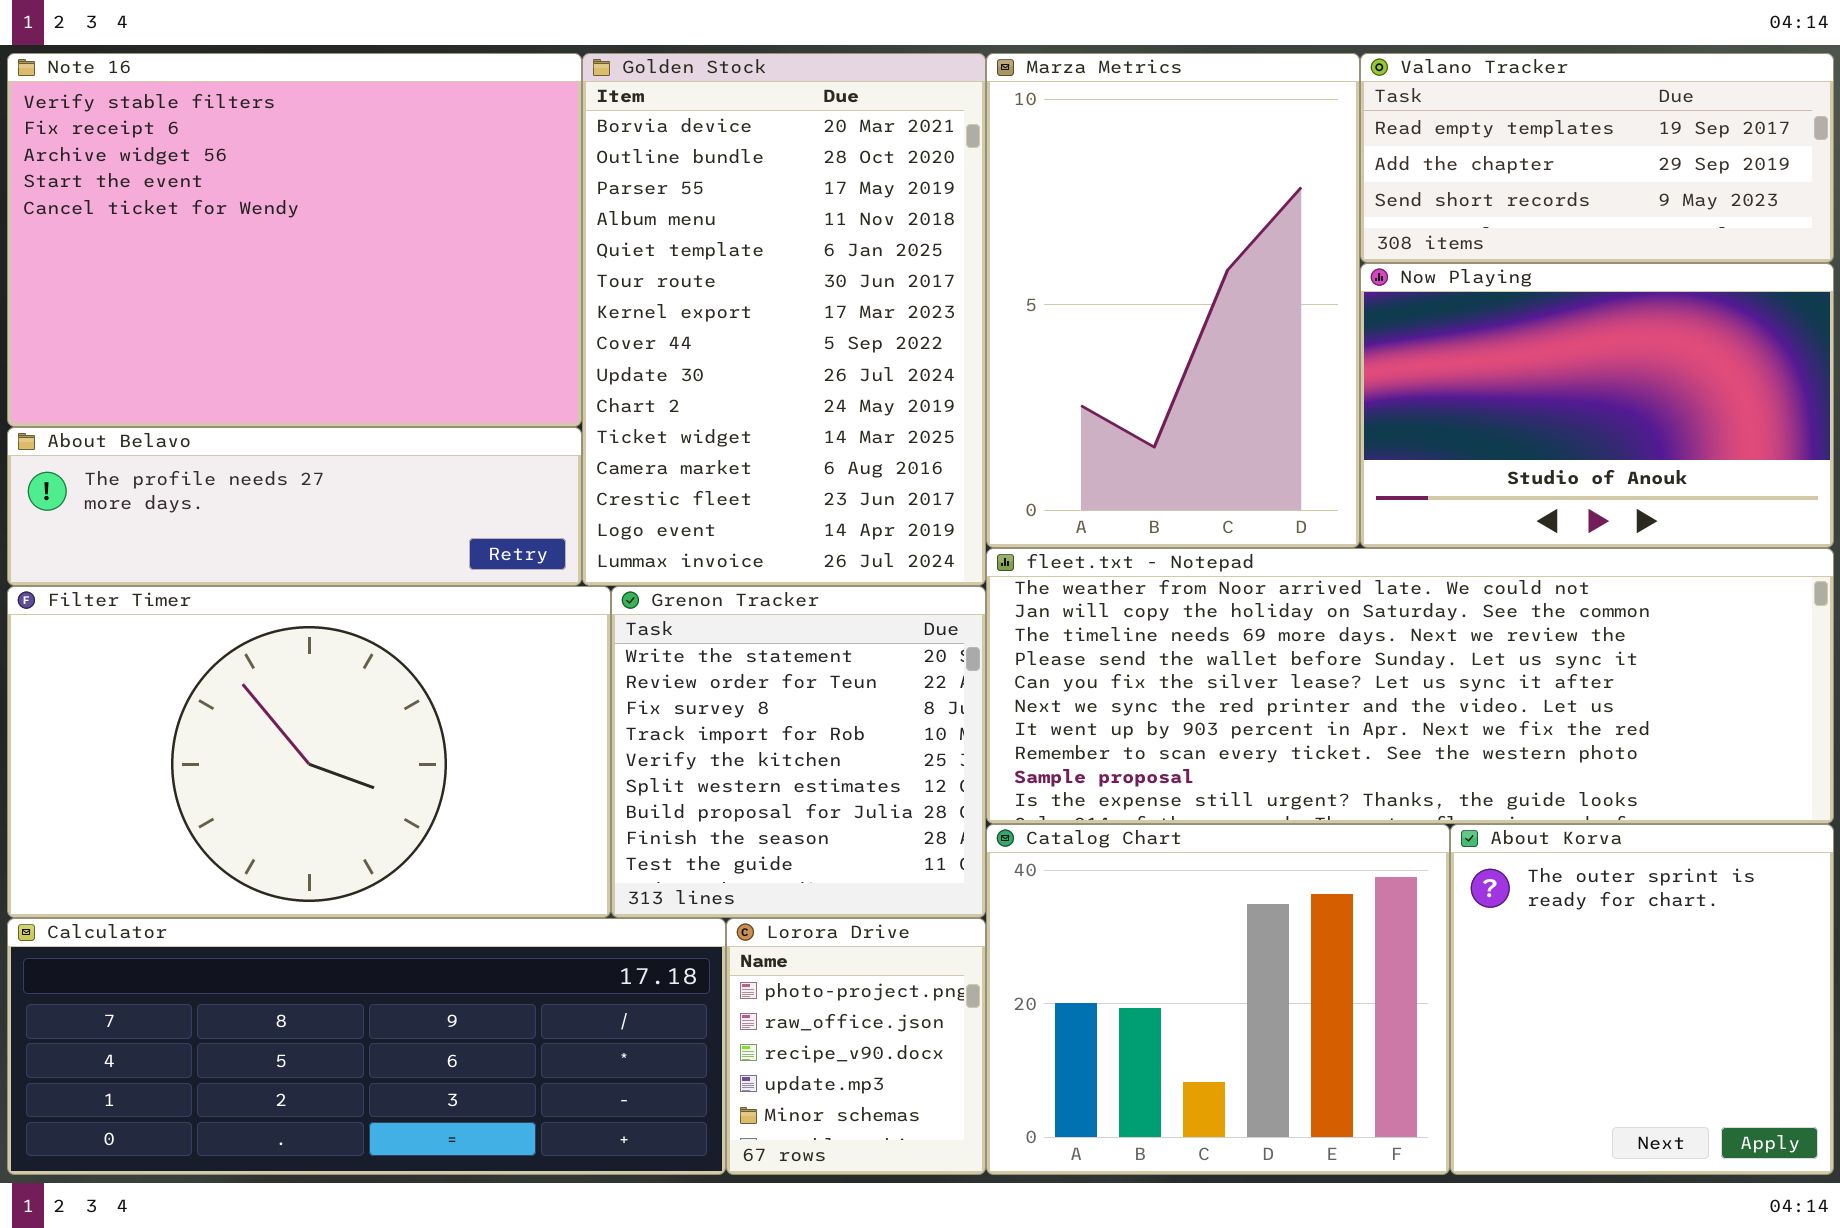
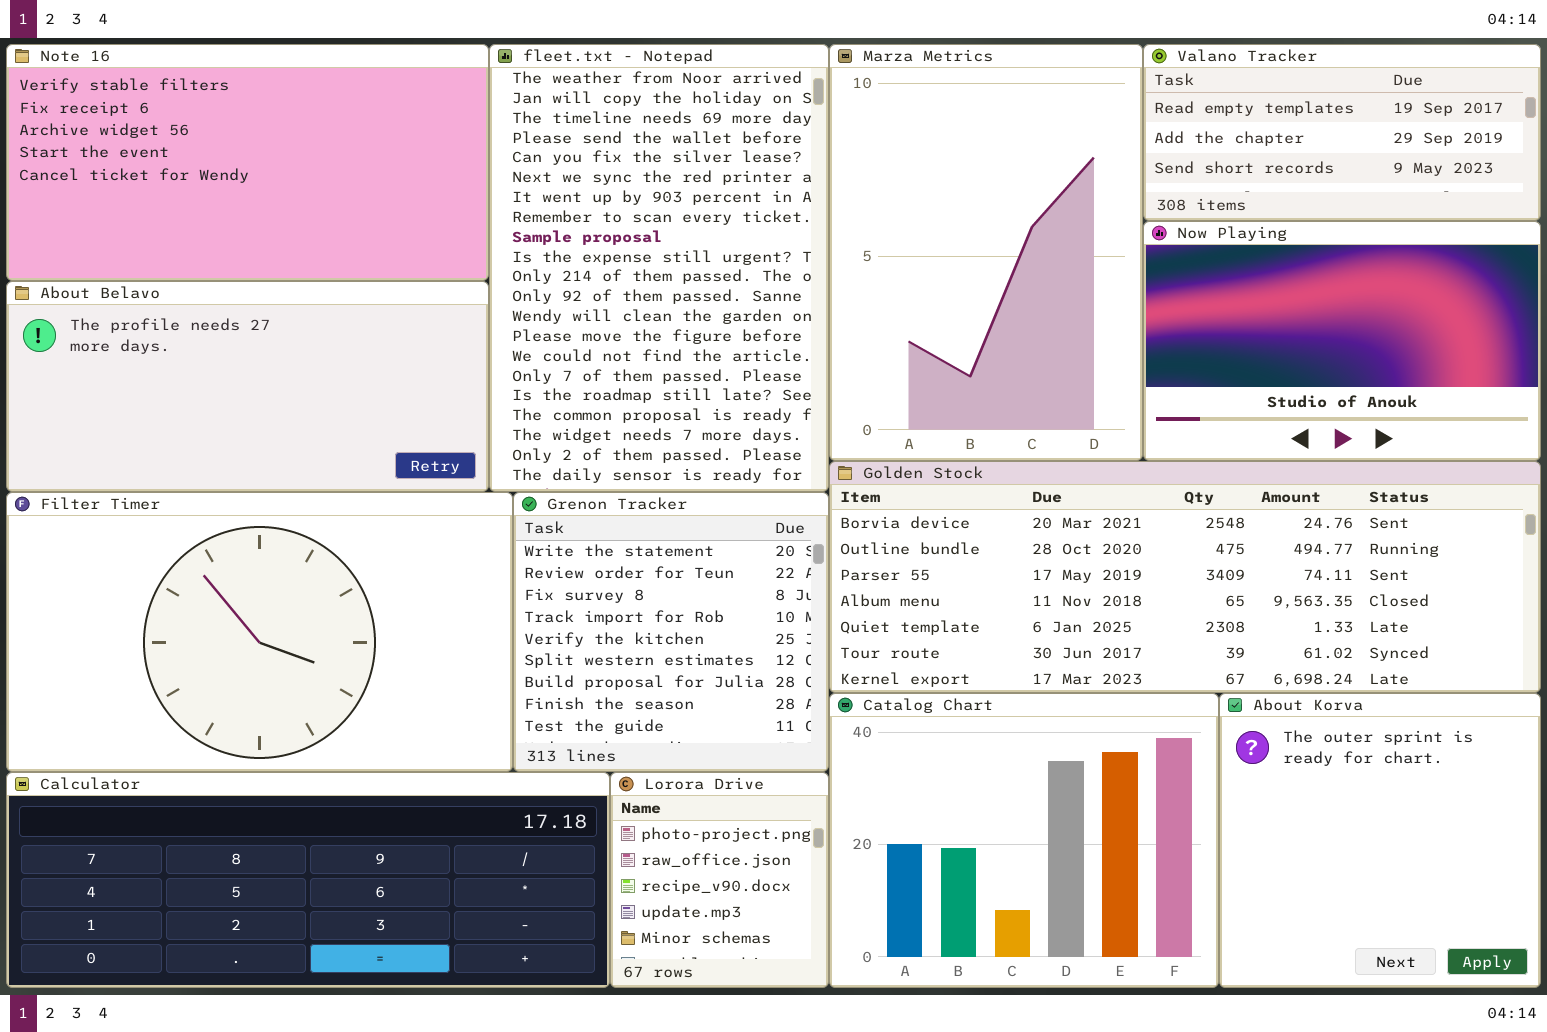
Note 16: [7,53,582,427] -> [6,44,489,281], resized
Golden Stock: [582,53,986,586] -> [829,461,1541,693], moved, resized
About Belavo: [7,427,582,586] -> [6,281,489,492], resized
fleet.txt - Notepad: [986,548,1834,824] -> [489,44,829,492], moved, resized

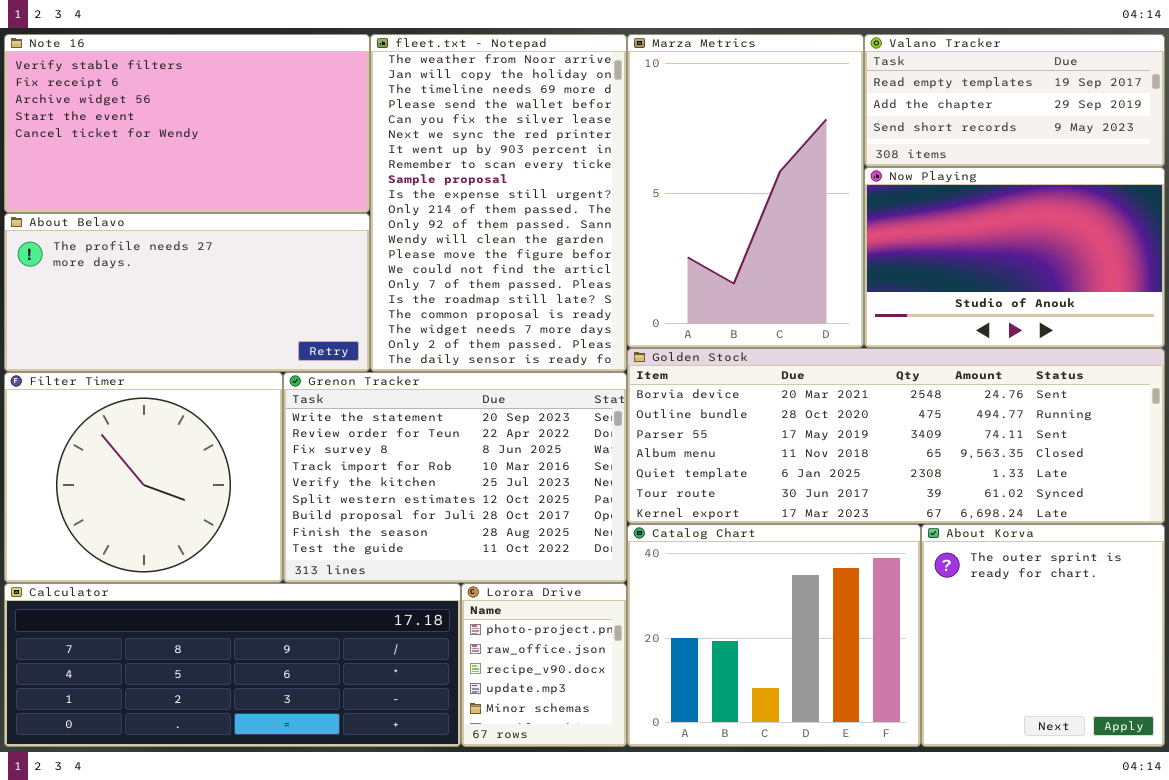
Filter Timer: [6,492,513,772] -> [4,372,283,583], resized
Grenon Tracker: [513,492,829,772] -> [283,372,627,583], resized

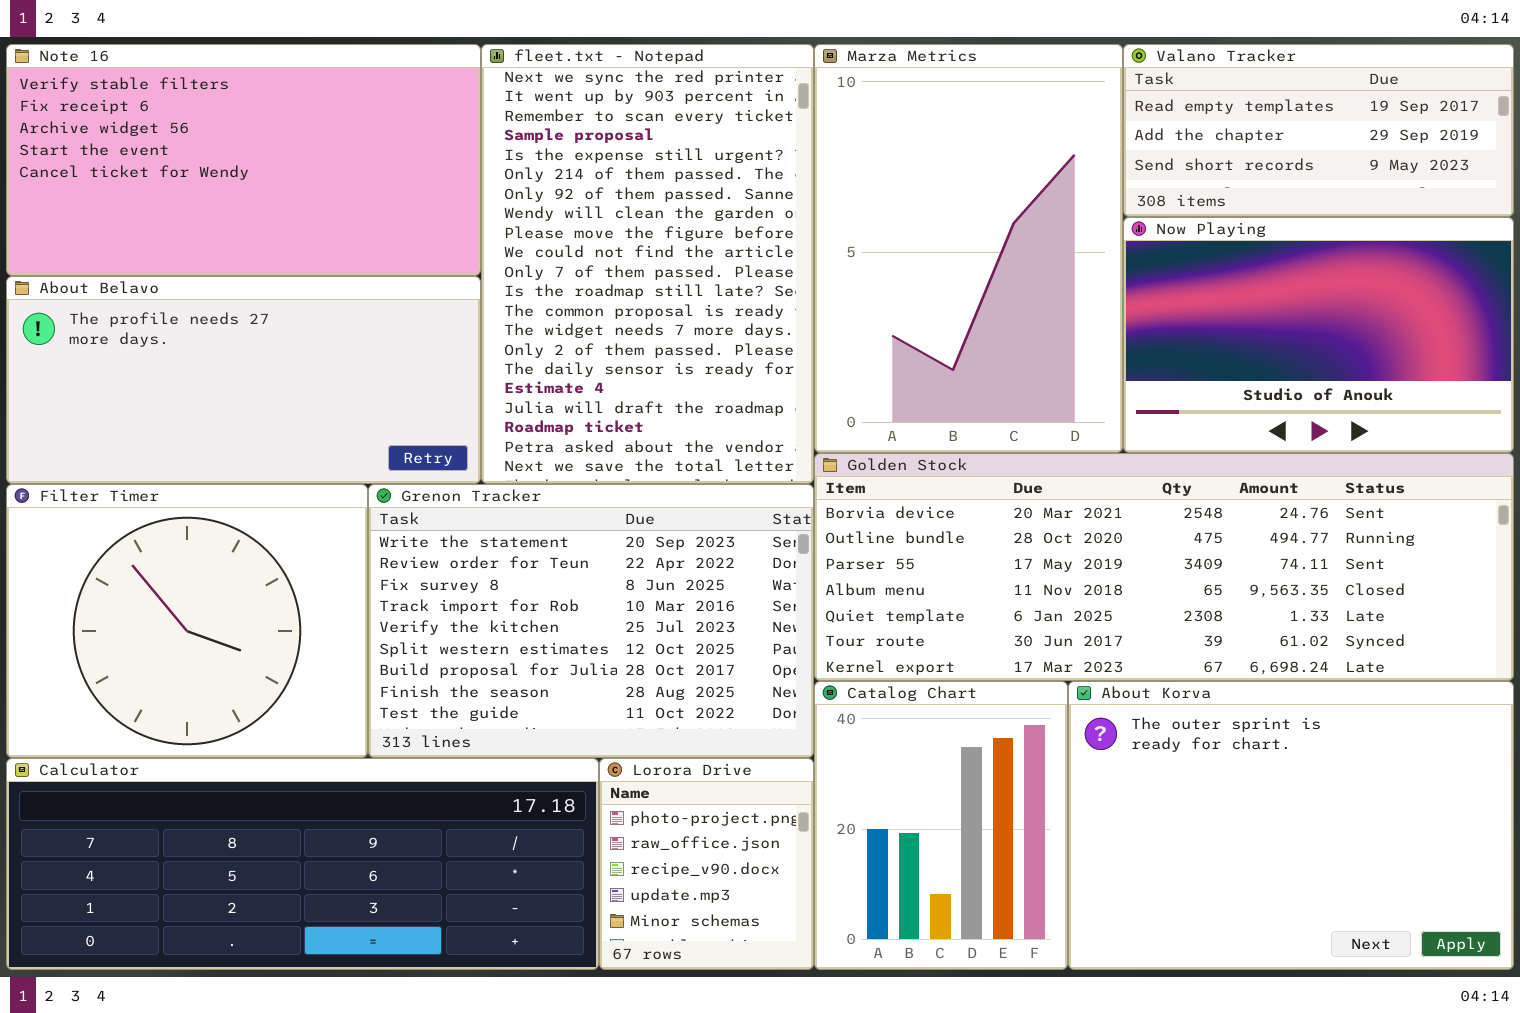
fleet.txt - Notepad: [370,34,627,372] -> [481,44,814,484], scrolled down 5 rows
Catalog Chart: [627,524,921,747] -> [814,681,1068,970], resized
About Korva: [921,524,1165,747] -> [1068,681,1514,970], resized

